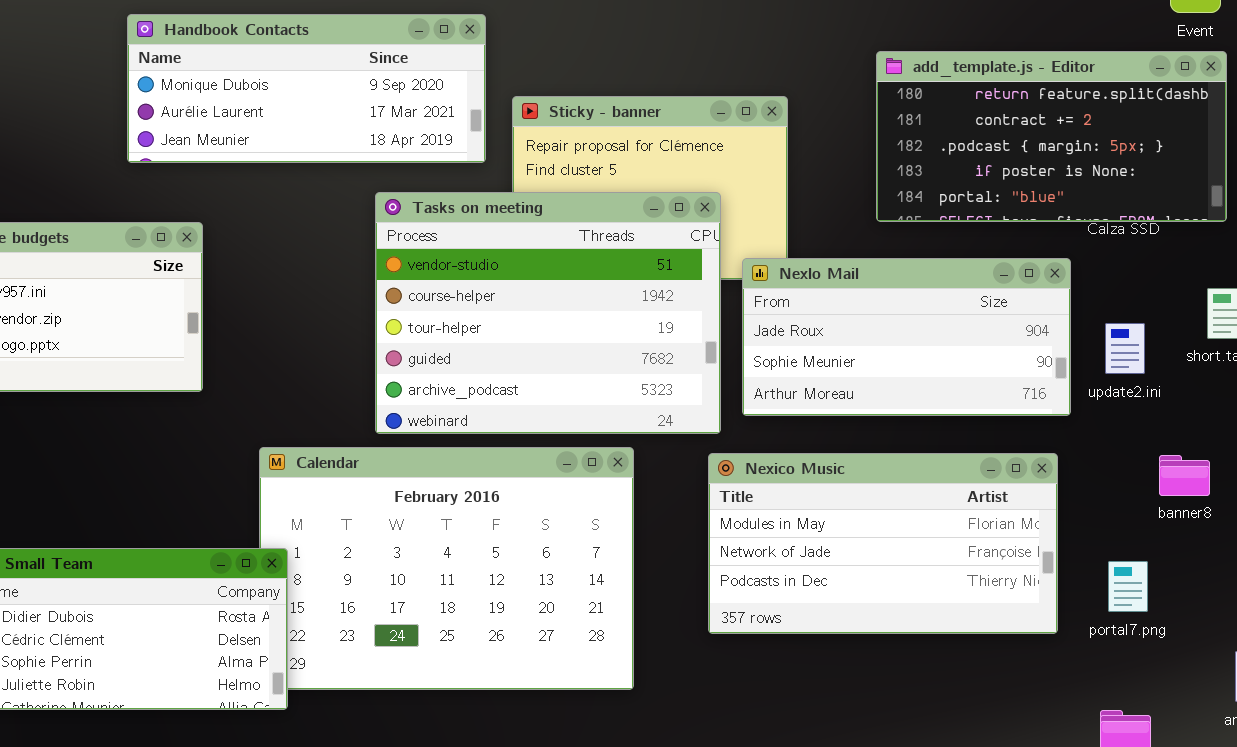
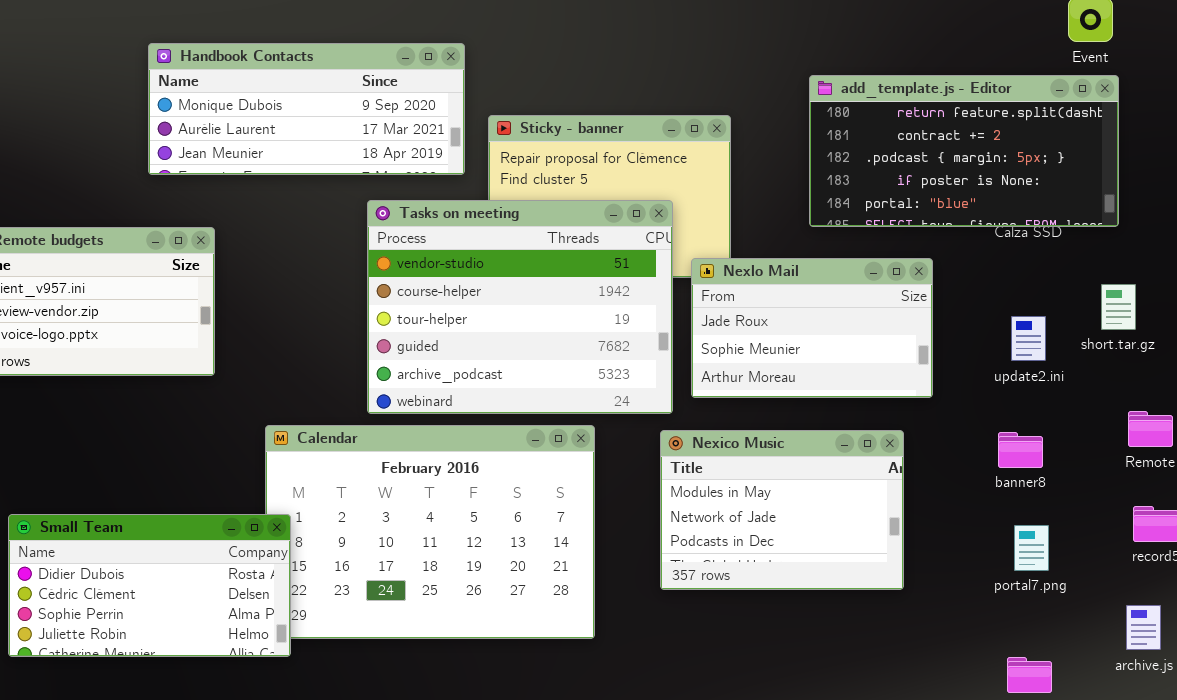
Nexlo Mail: [742,258,1071,416] -> [691,258,933,398], resized
Nexico Music: [708,453,1058,634] -> [660,430,904,590], resized
banner8: [1159,455,1210,496] -> [998,432,1043,468], moved

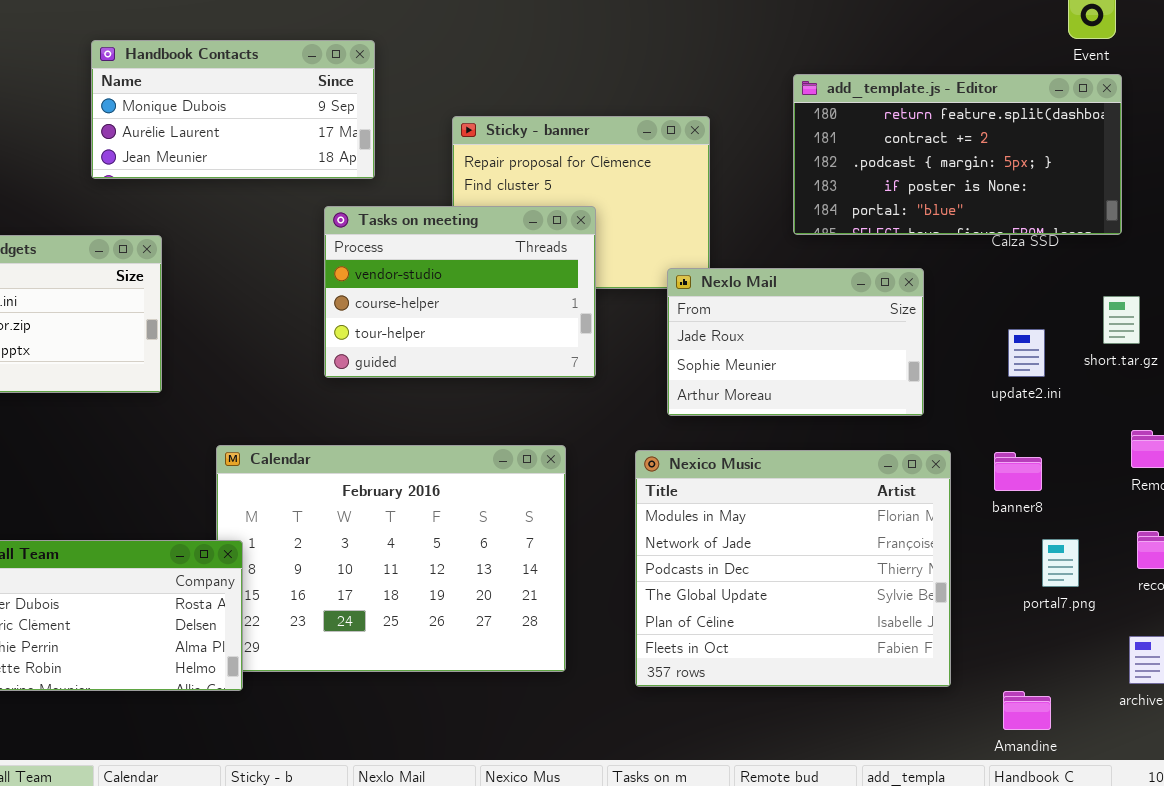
Handbook Contacts: [148,43,465,175] -> [91,40,375,179], resized
Tasks on meeting: [367,200,673,414] -> [324,206,596,378], resized
Nexico Music: [660,430,904,590] -> [635,450,951,687], resized
portal7.png: [1014,525,1049,571] -> [1042,539,1079,587], moved

